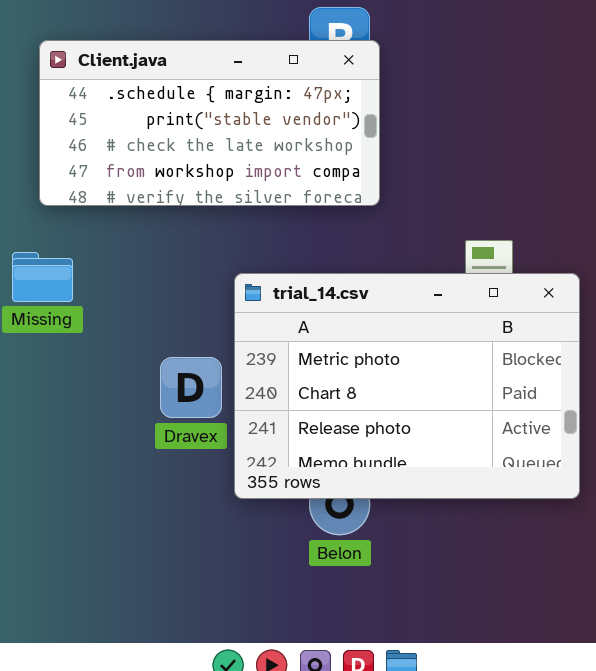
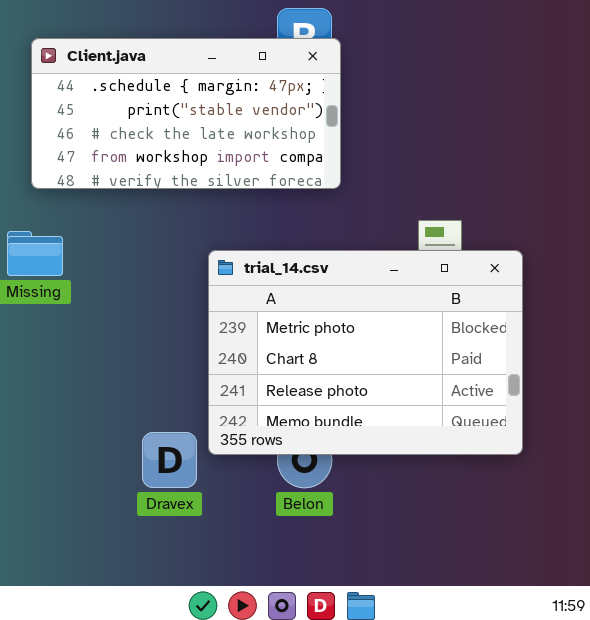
Dravex: [160,357,222,418] -> [142,432,197,488], moved

